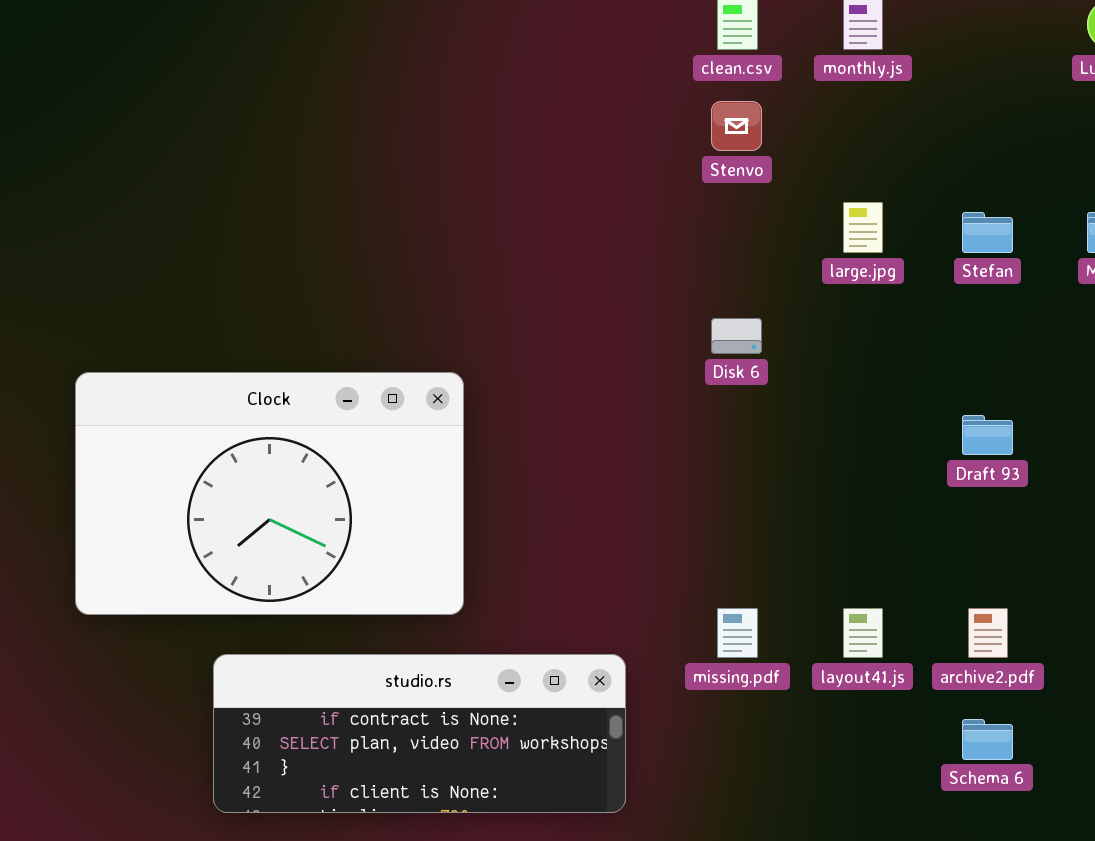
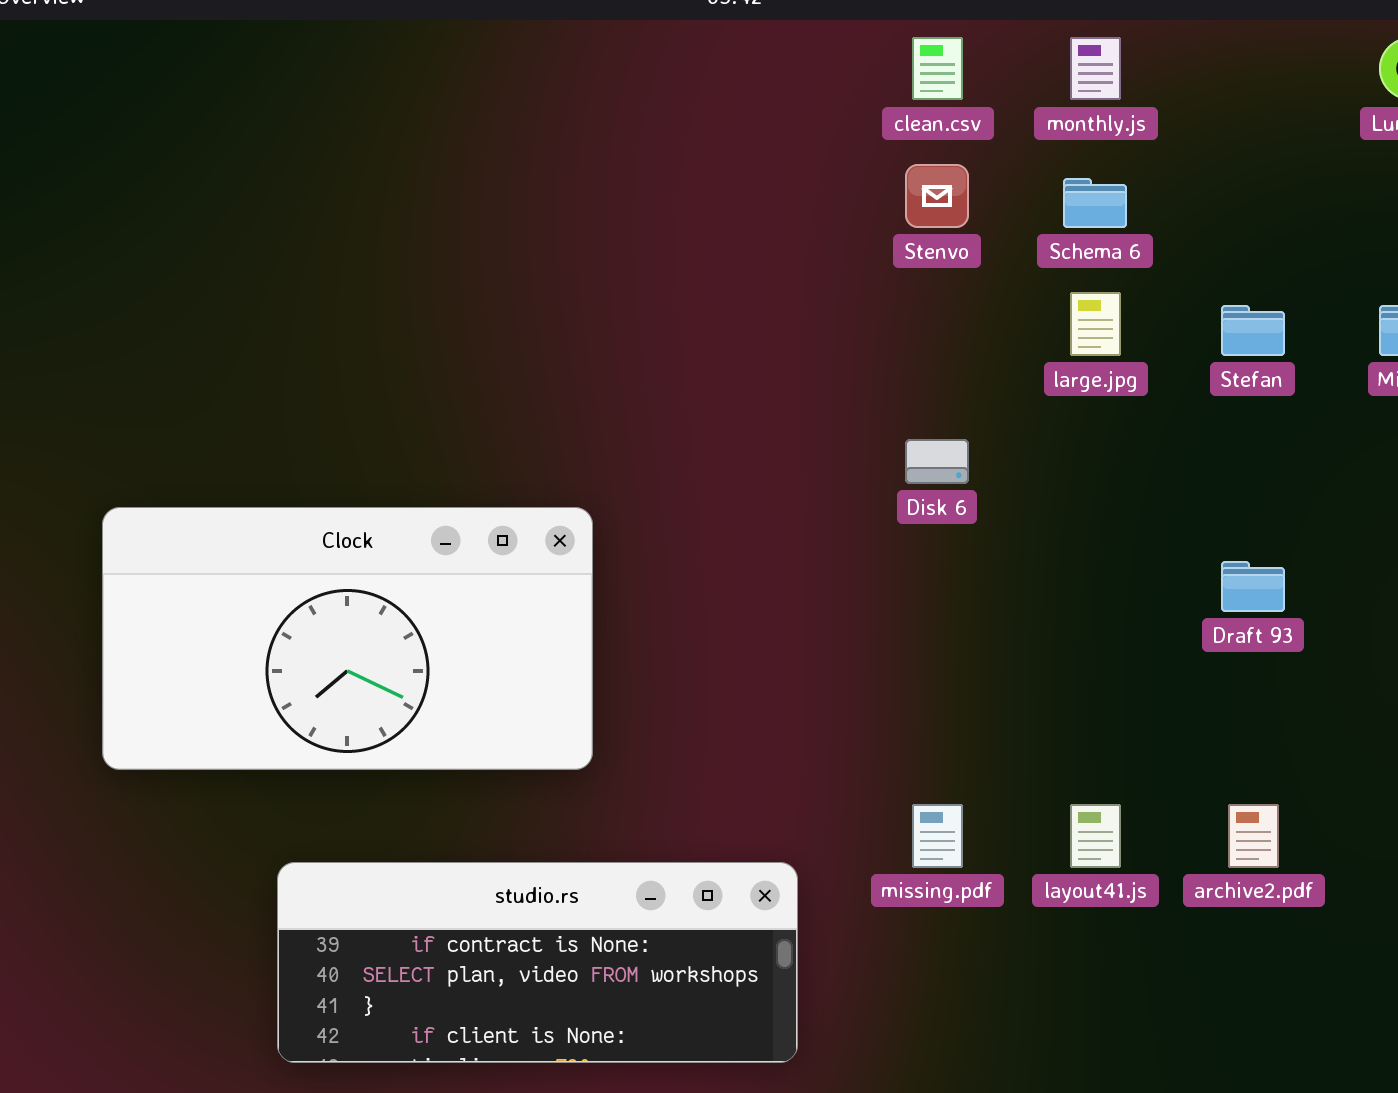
Clock: [75,372,464,615] -> [102,507,593,770], resized
Schema 6: [962,719,1013,760] -> [1063,178,1127,228], moved

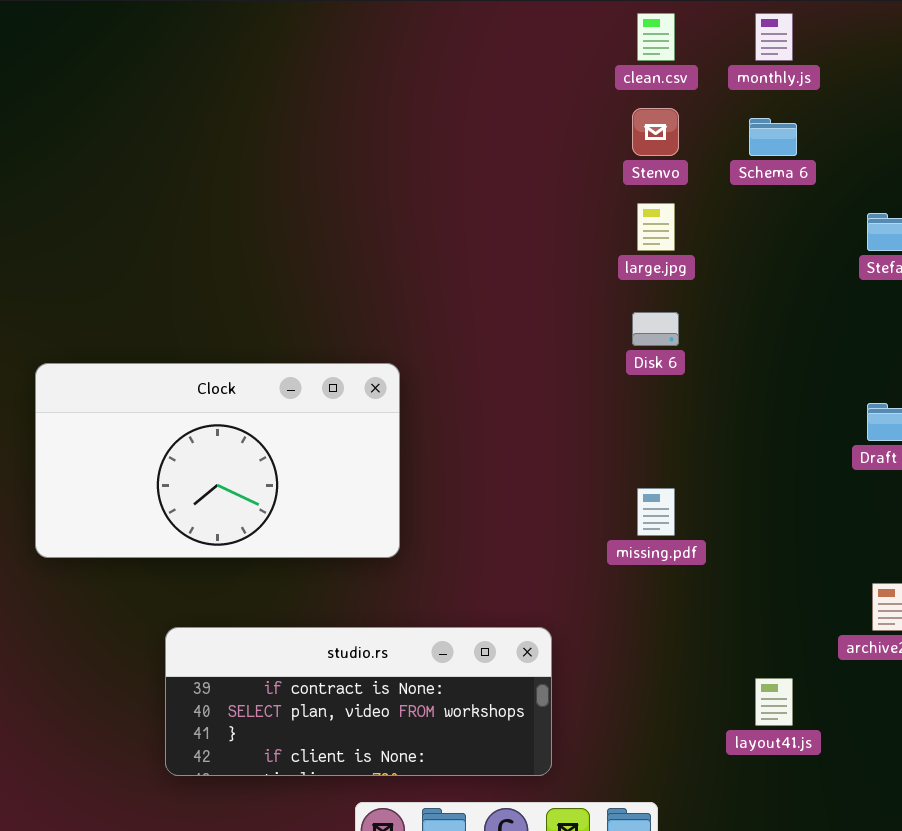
large.jpg: [1070,292,1121,356] -> [637,203,675,251], moved
missing.pdf: [912,804,963,868] -> [637,488,675,536], moved
layout41.js: [1070,804,1121,868] -> [755,678,793,726], moved

